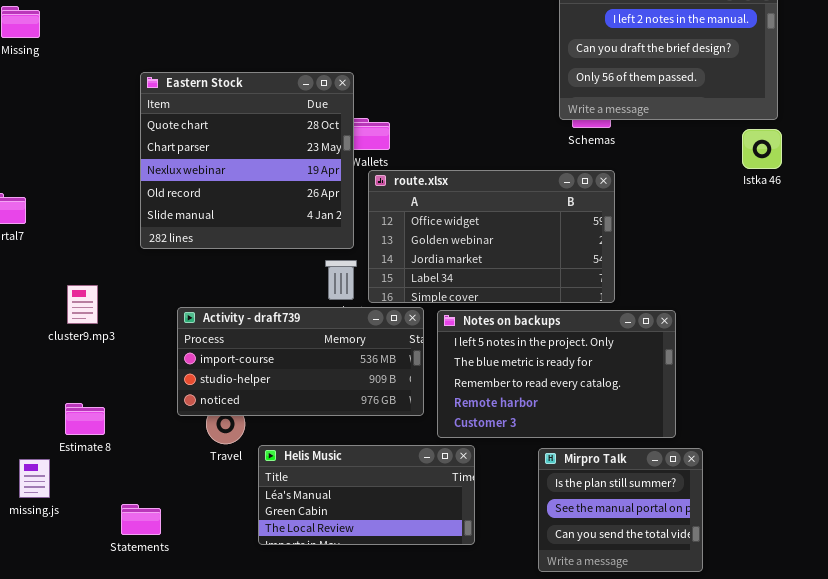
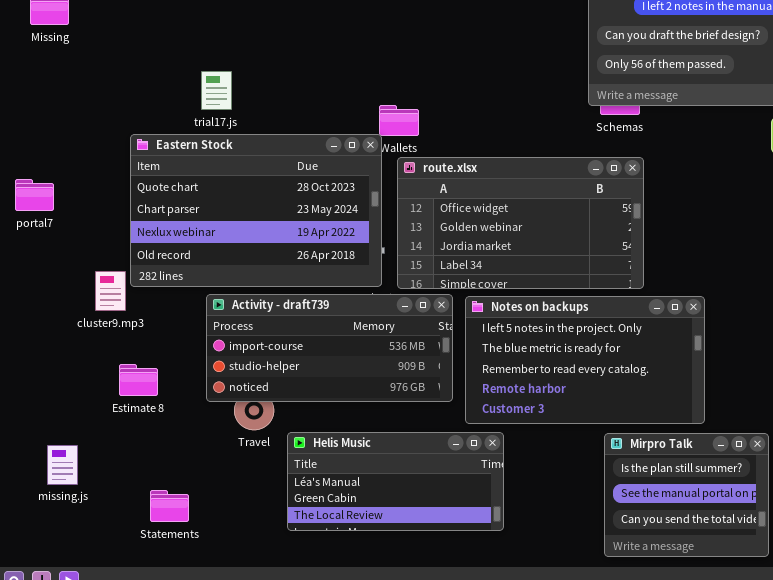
Eastern Stock: [140,72,354,249] -> [130,134,382,287], moved, resized
Estimate 8: [65,403,105,435] -> [119,364,158,396], moved
Mirpro Talk: [538,448,703,572] -> [604,433,769,557], moved

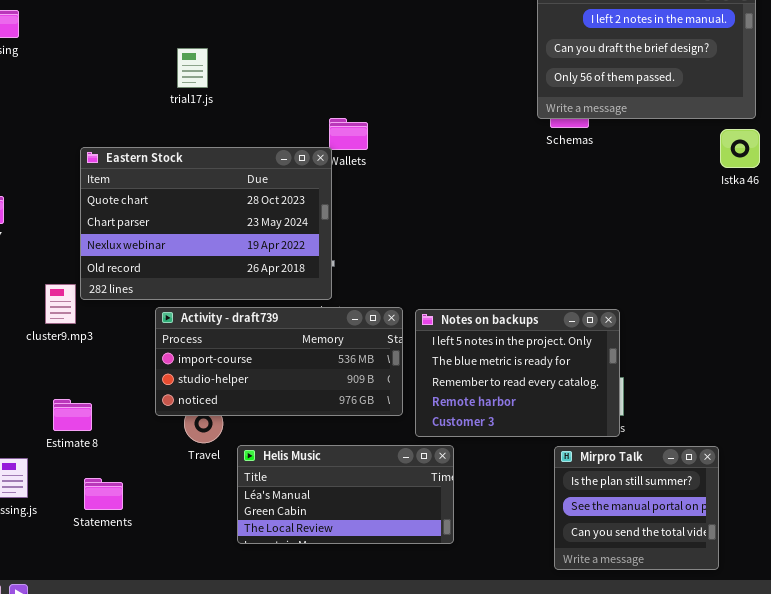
trial17.js: [201,71,232,110] -> [177,48,208,88], moved
route.xlsx: [397,157,644,289] -> none, closed
Notes on backups: [465,296,705,424] -> [415,309,620,437], resized
Estimate 8: [119,364,158,396] -> [53,399,92,431], moved
Statements: [150,490,189,522] -> [84,478,123,510], moved

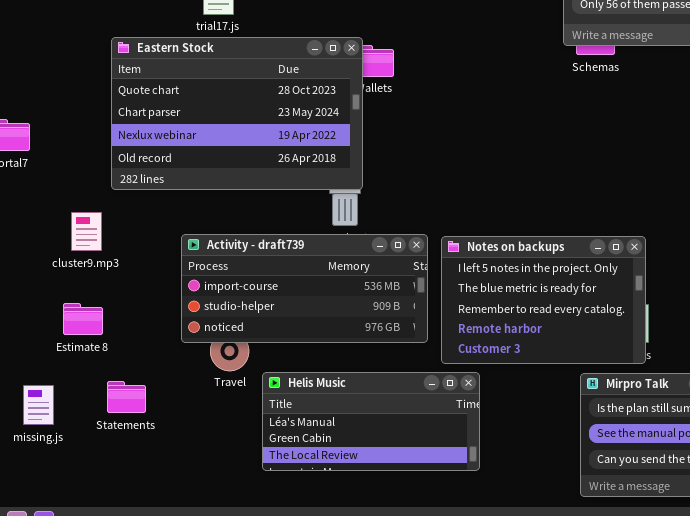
Eastern Stock: [80,147,332,300] -> [111,37,363,190], moved
Estimate 8: [53,399,92,431] -> [63,303,103,335], moved
Statements: [84,478,123,510] -> [107,381,146,413], moved

